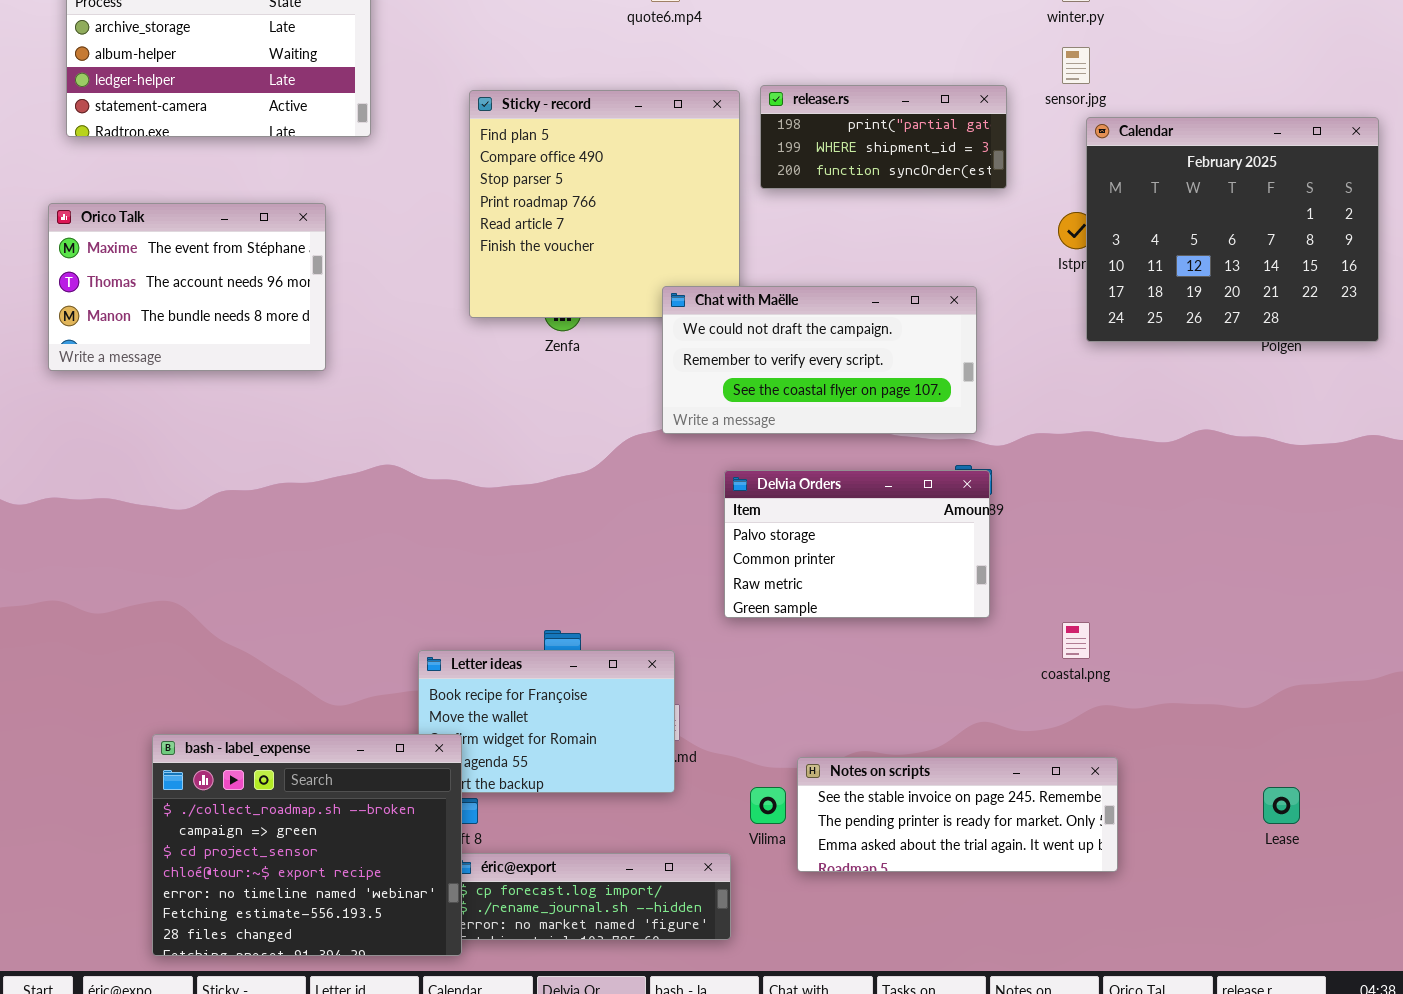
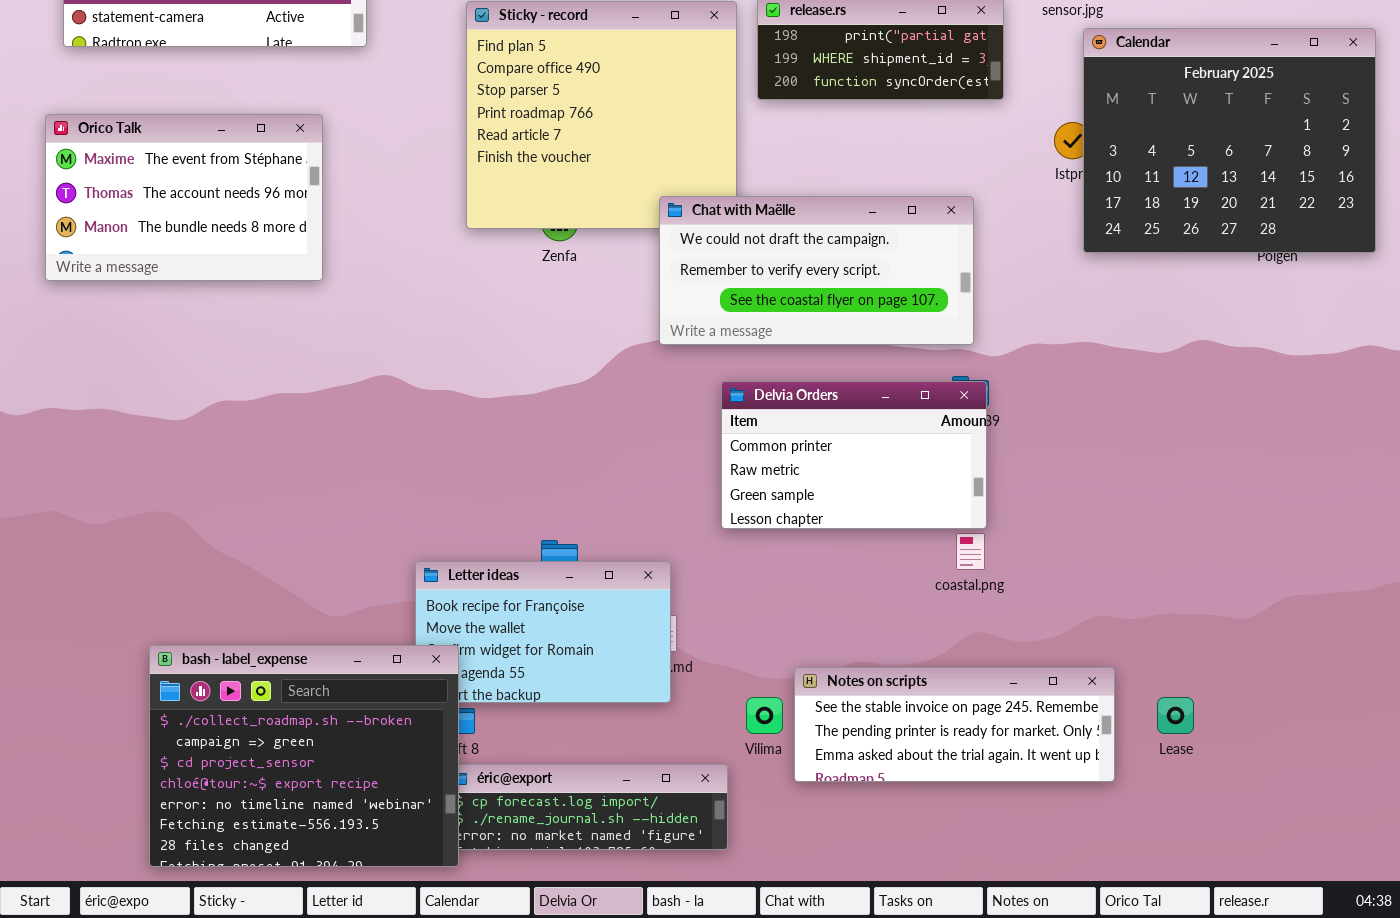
Delvia Orders: [724,470,990,618] -> [721,381,987,529], scrolled down 1 row
coastal.png: [1062,622,1090,659] -> [956,533,985,570], moved
Lease: [1263,787,1300,824] -> [1157,697,1194,734], moved

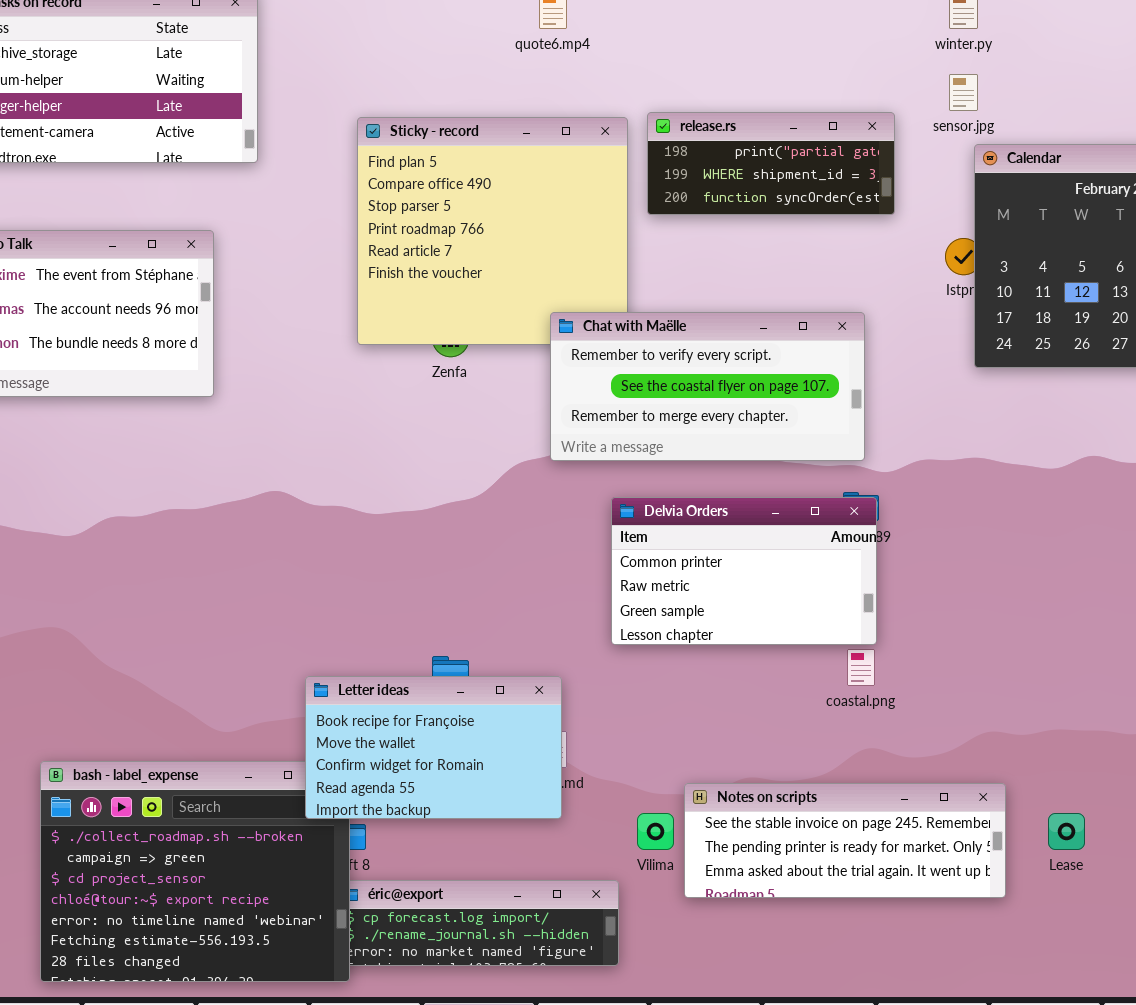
Chat with Maëlle: [659,196,974,345] -> [550,312,865,461], scrolled down 1 row
Letter ideas: [415,561,671,703] -> [305,676,562,819], raised

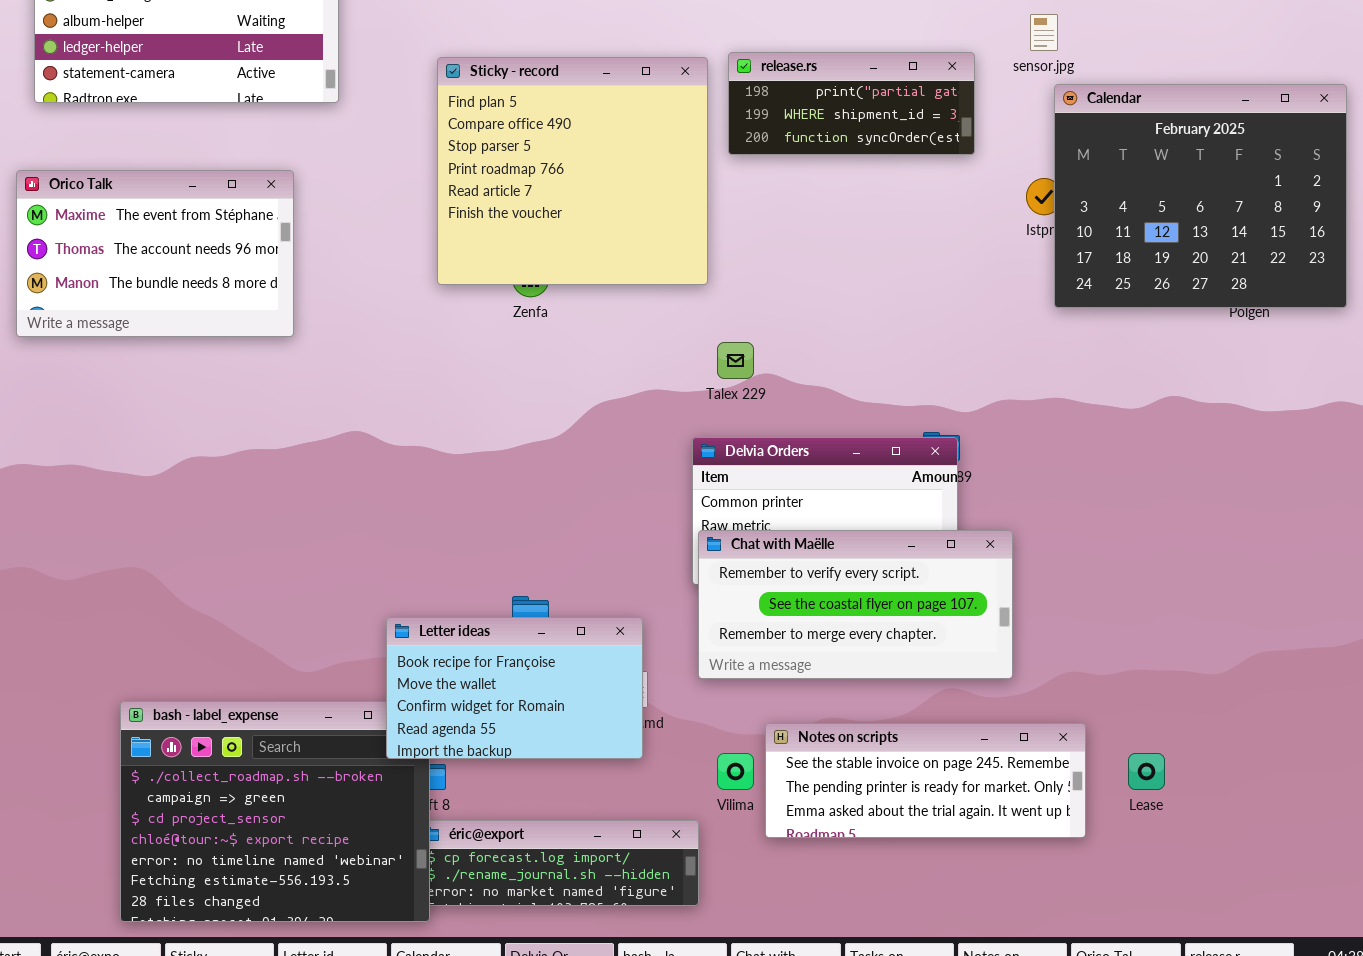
Chat with Maëlle: [550,312,865,461] -> [698,530,1013,679], moved

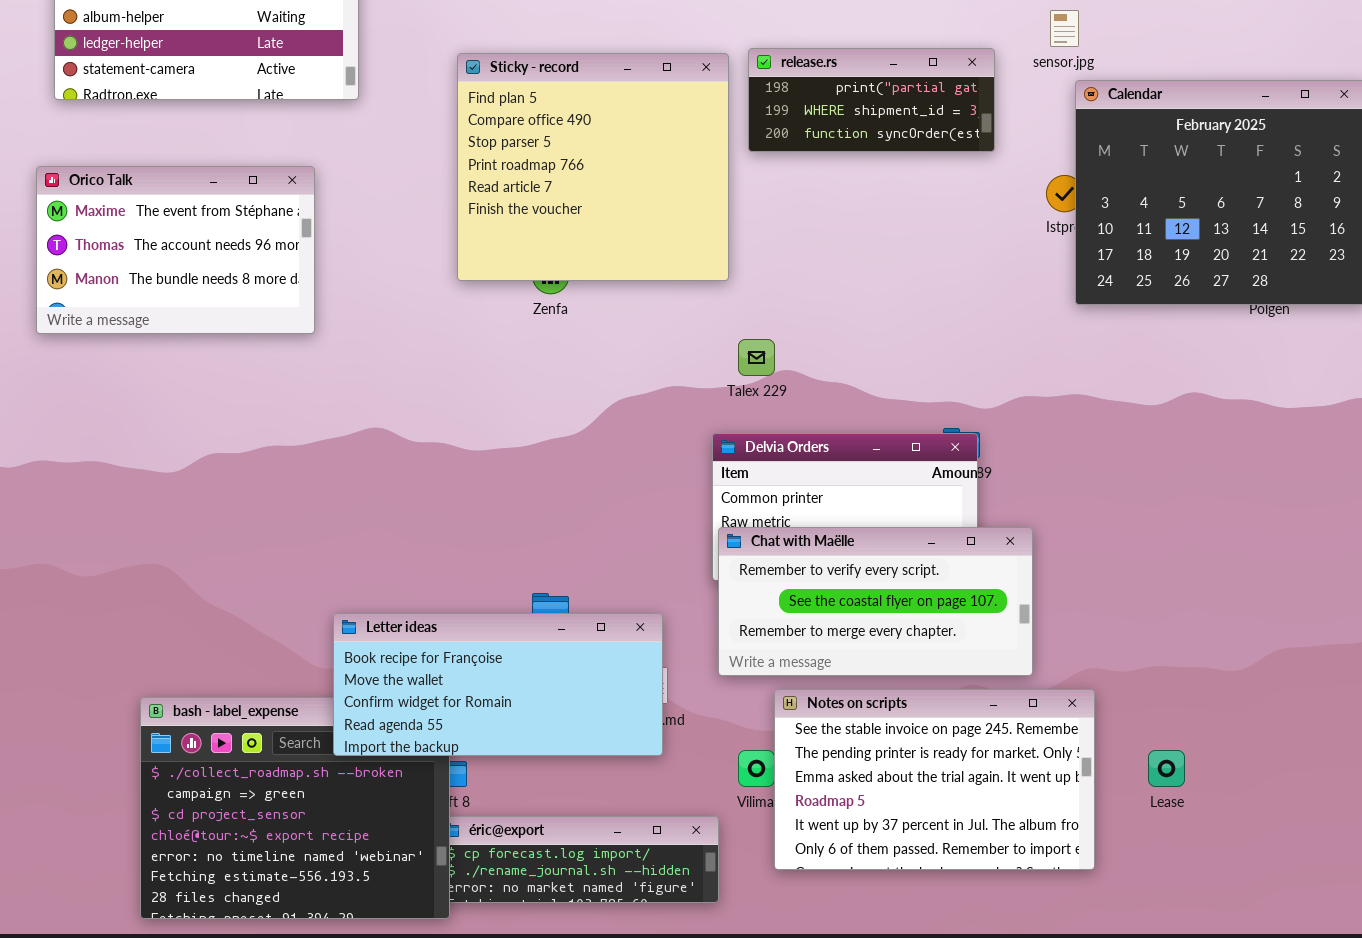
Letter ideas: [386,617,643,759] -> [333,613,663,756], resized
Notes on scripts: [765,723,1086,838] -> [774,689,1095,870], moved, resized

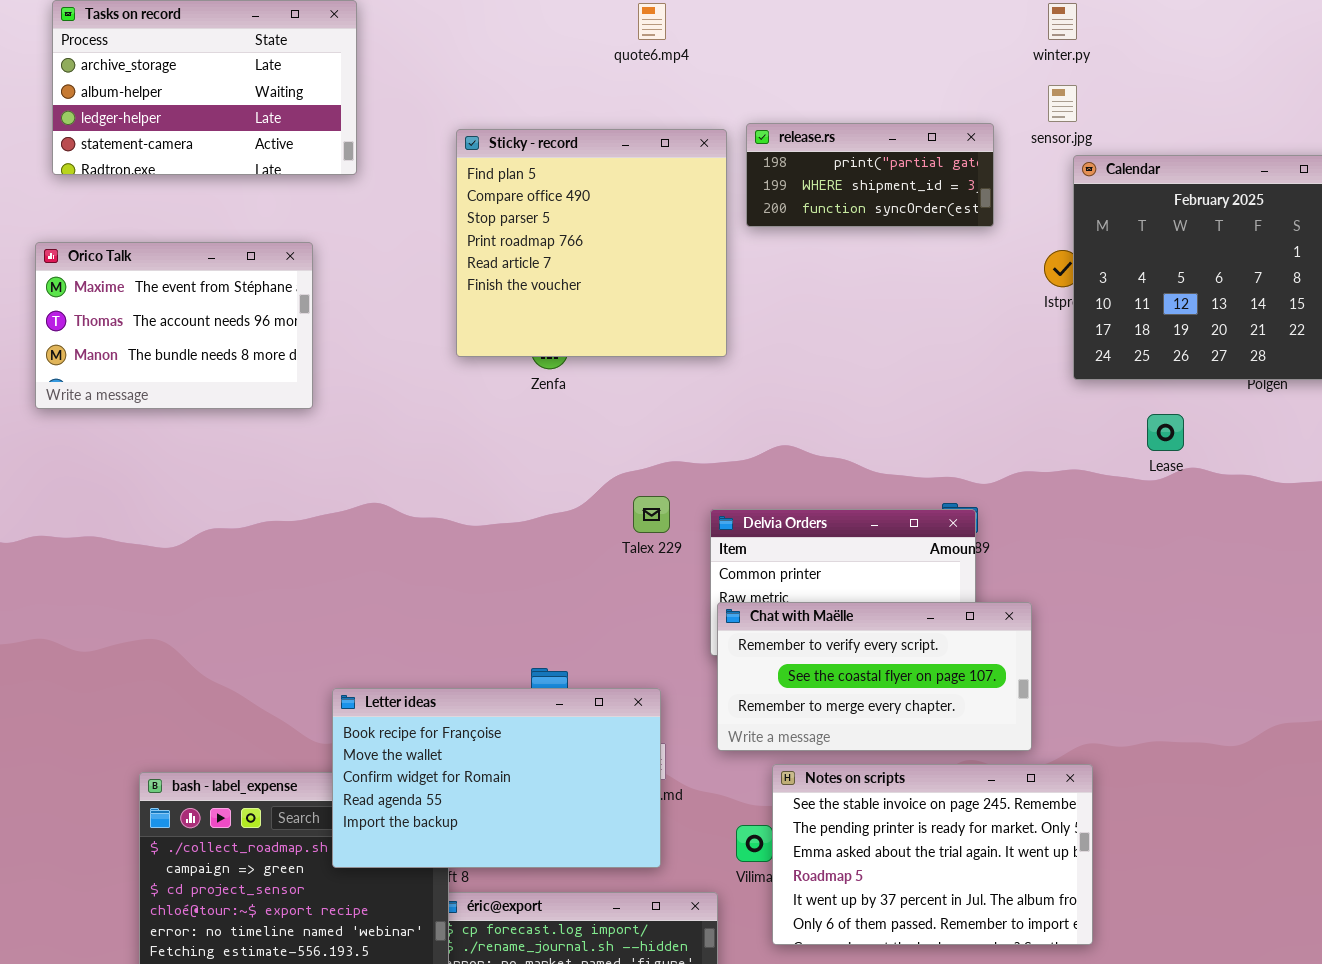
Talex 229: [738,339,775,376] -> [633,496,670,533], moved
Letter ideas: [333,613,663,756] -> [332,688,661,868], resized
Lease: [1148,750,1185,787] -> [1147,414,1184,451], moved

